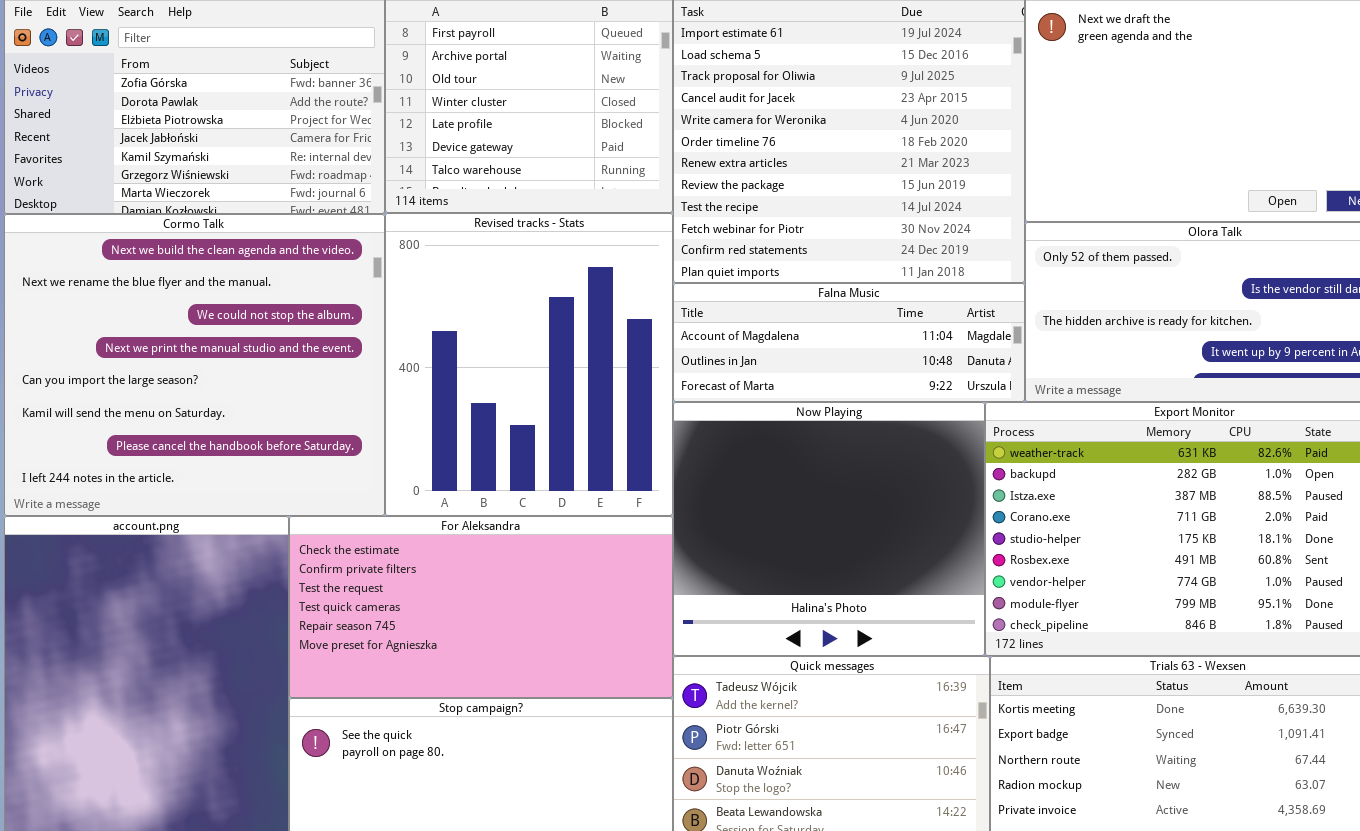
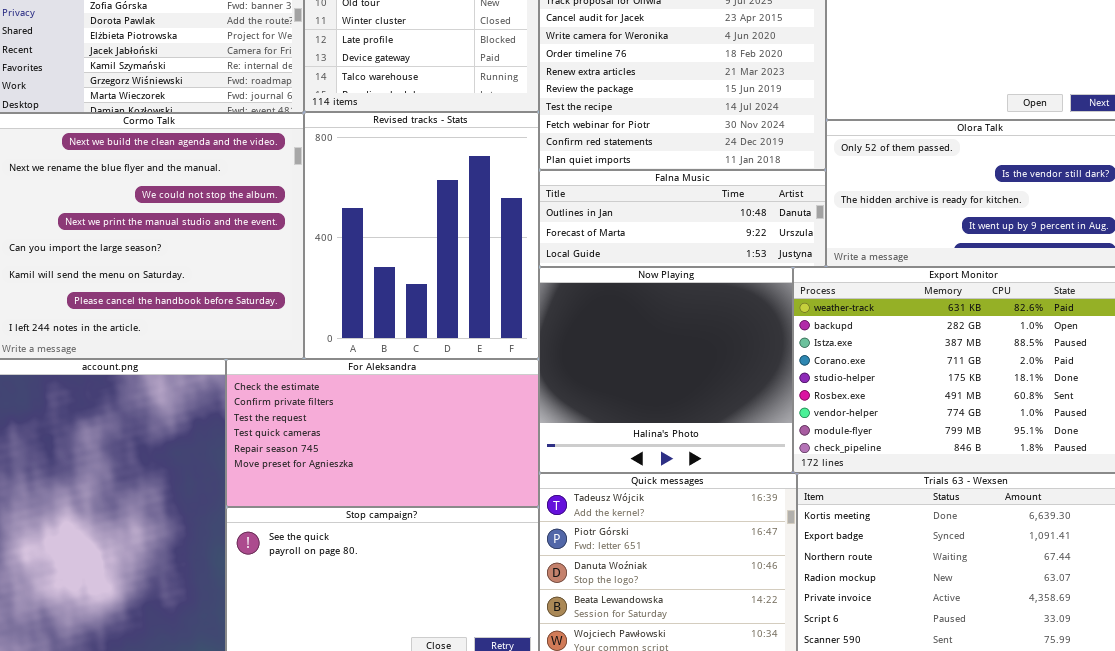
Falna Music: [673,283,1025,402] -> [539,170,826,267], scrolled down 1 row

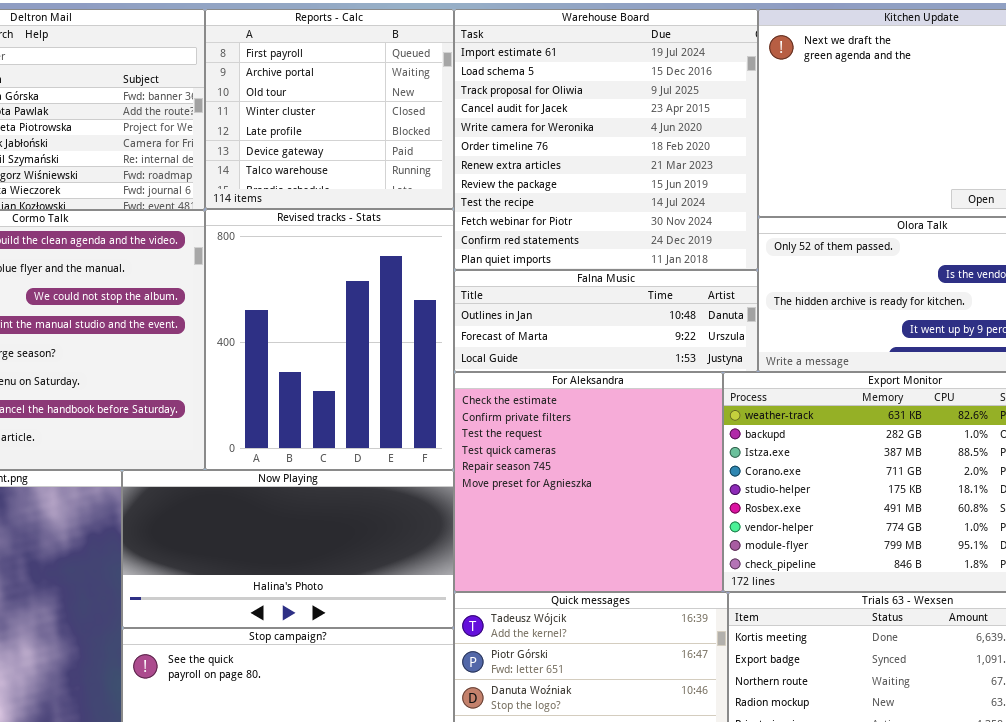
Now Playing: [539,267,793,473] -> [122,470,454,628], moved, resized
For Aleksandra: [226,359,539,507] -> [454,372,723,592], moved, resized

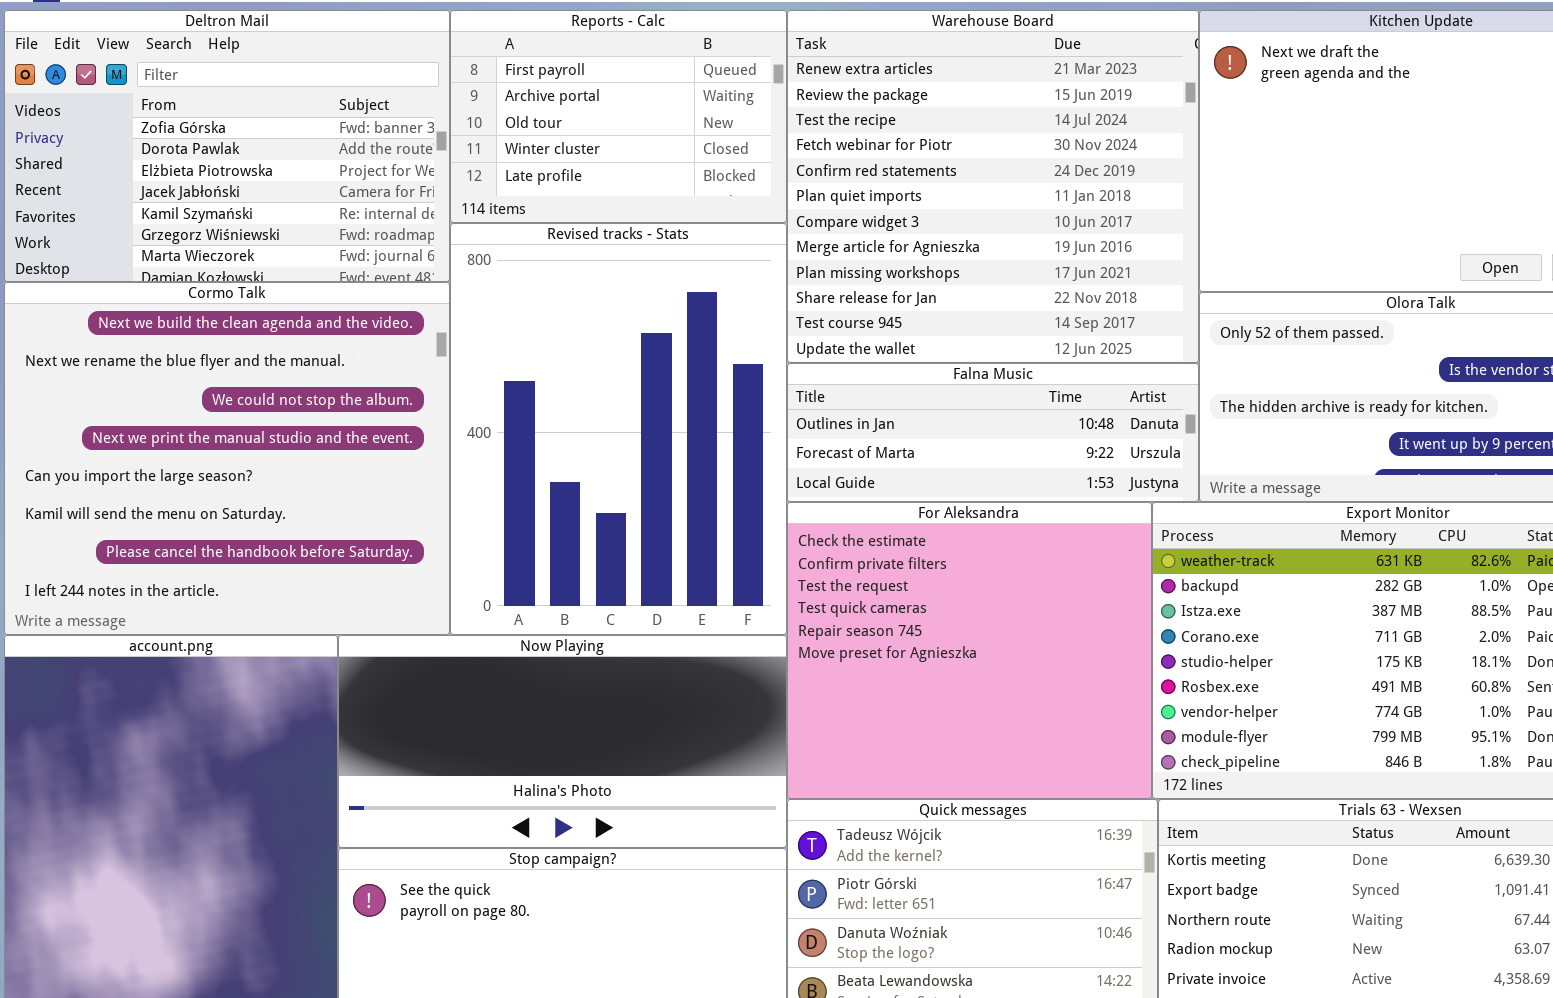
Reports - Calc: [205,9,454,209] -> [450,10,787,223], resized
Warehouse Board: [454,9,758,270] -> [787,10,1199,363], scrolled down 6 rows
Revised tracks - Stats: [205,209,454,470] -> [450,223,787,635], resized

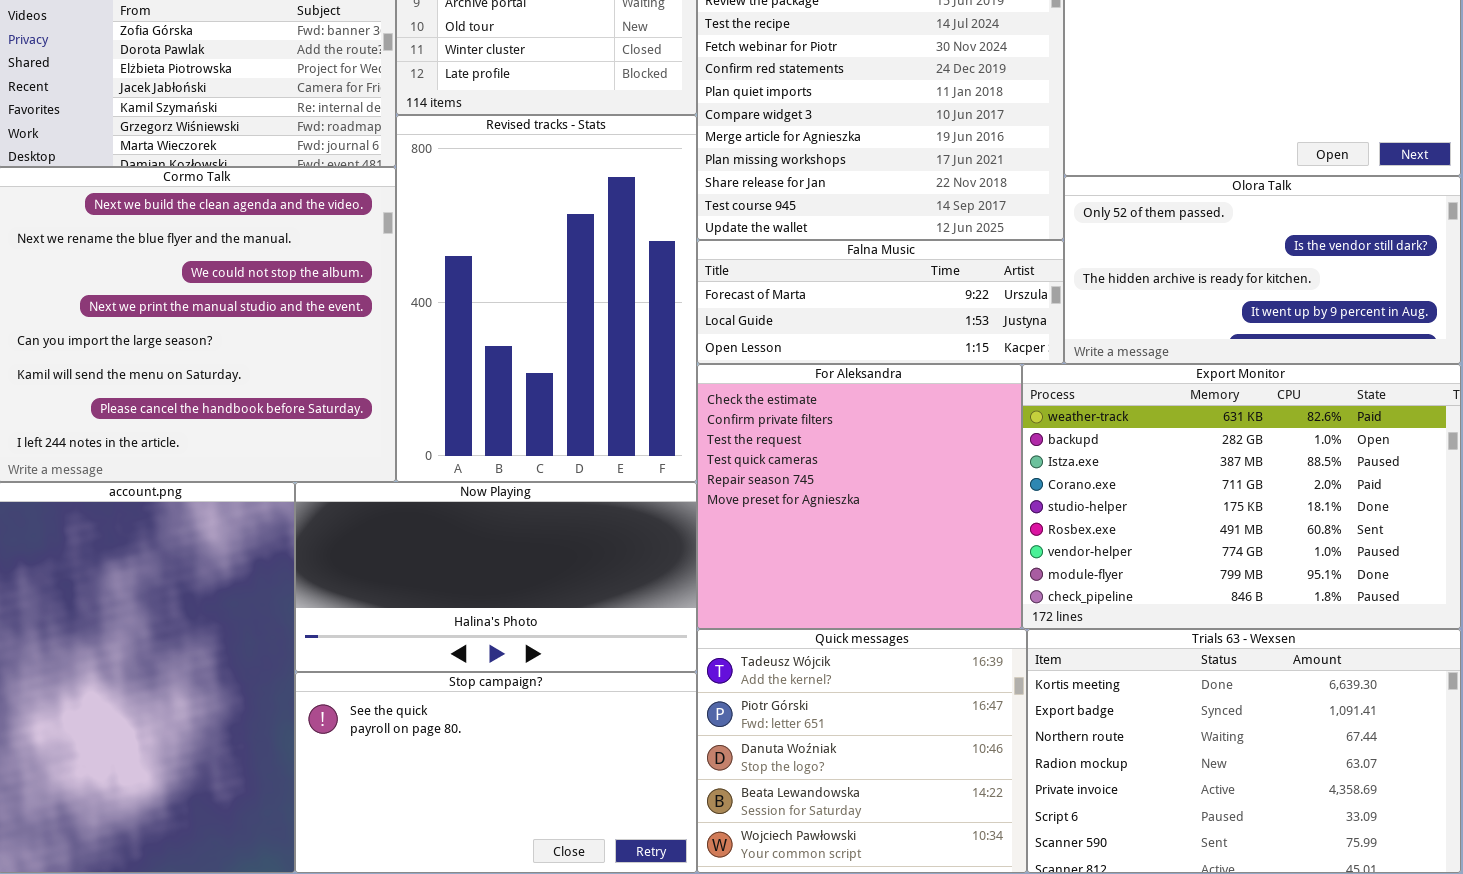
Falna Music: [787,363,1199,502] -> [697,240,1064,364], scrolled down 1 row

